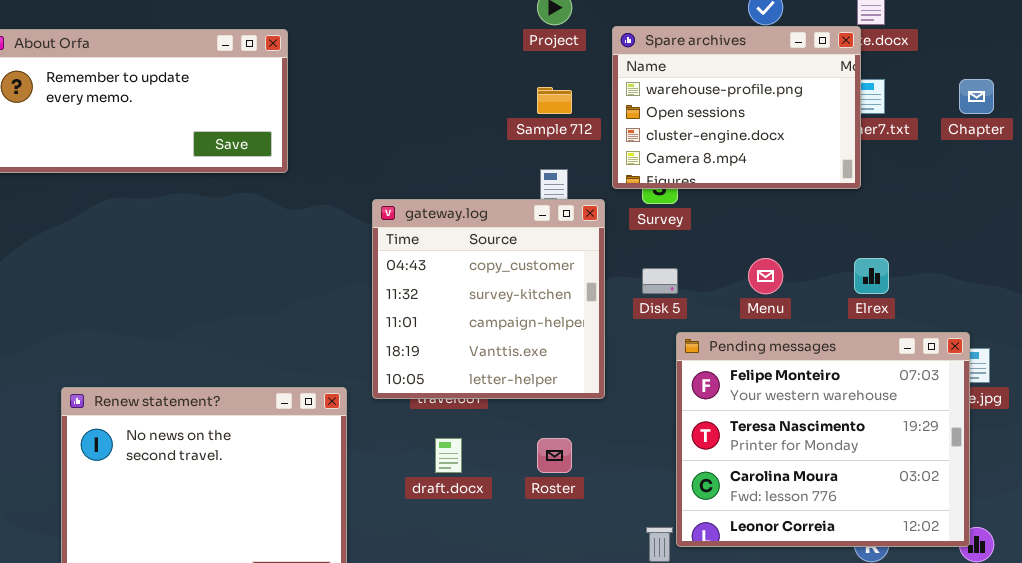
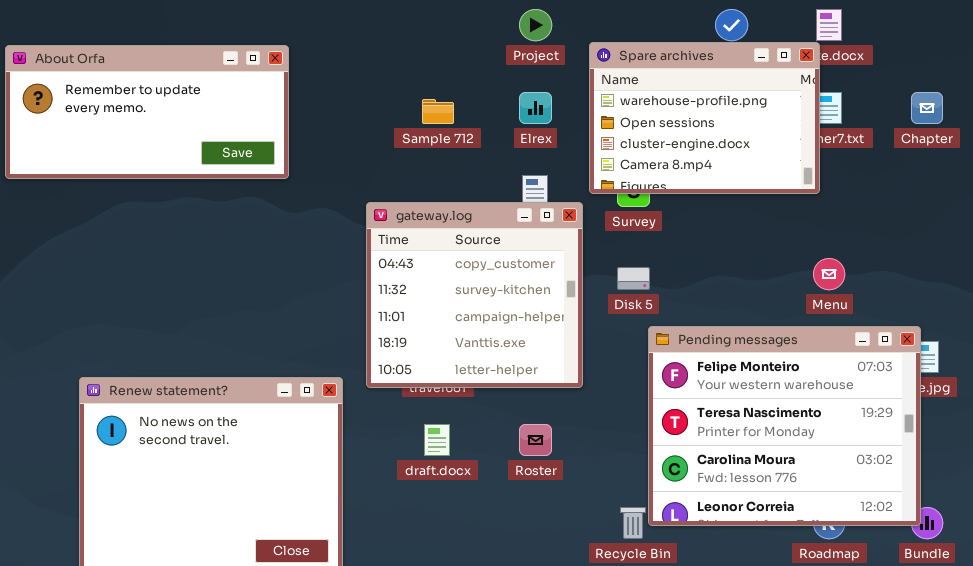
Sample 712: [537,87,572,114] -> [422,99,454,124], moved
Menu: [748,258,783,294] -> [813,258,845,290], moved
Elrex: [854,258,889,294] -> [519,92,552,124], moved

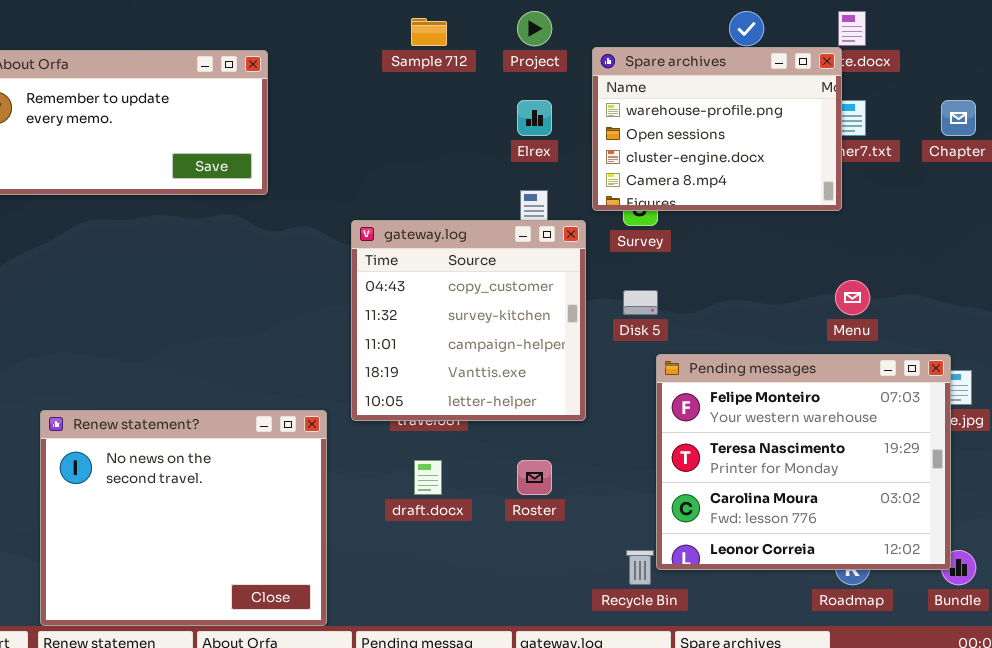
Sample 712: [422,99,454,124] -> [411,18,447,46], moved

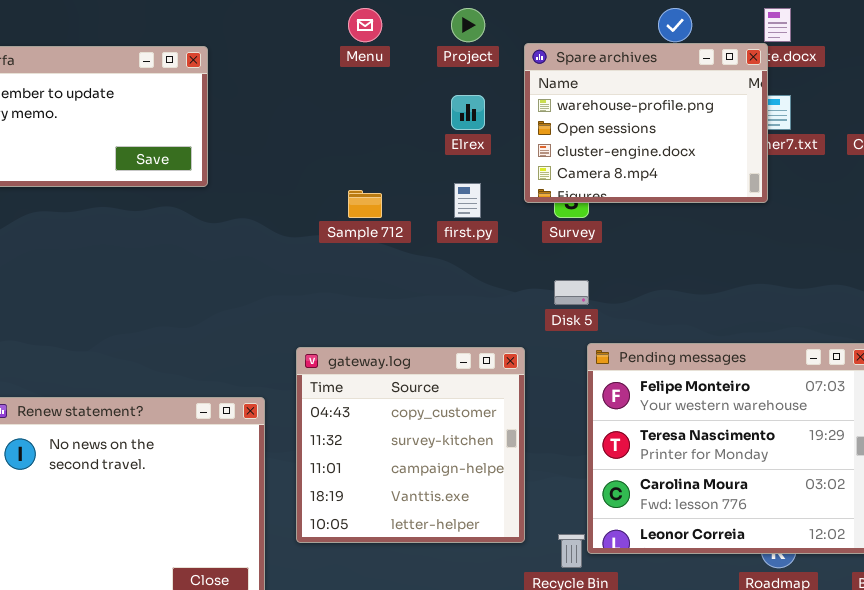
Sample 712: [411,18,447,46] -> [348,190,382,218], moved
gateway.log: [351,220,586,421] -> [296,347,525,543], moved
Menu: [835,280,870,315] -> [348,8,382,42], moved

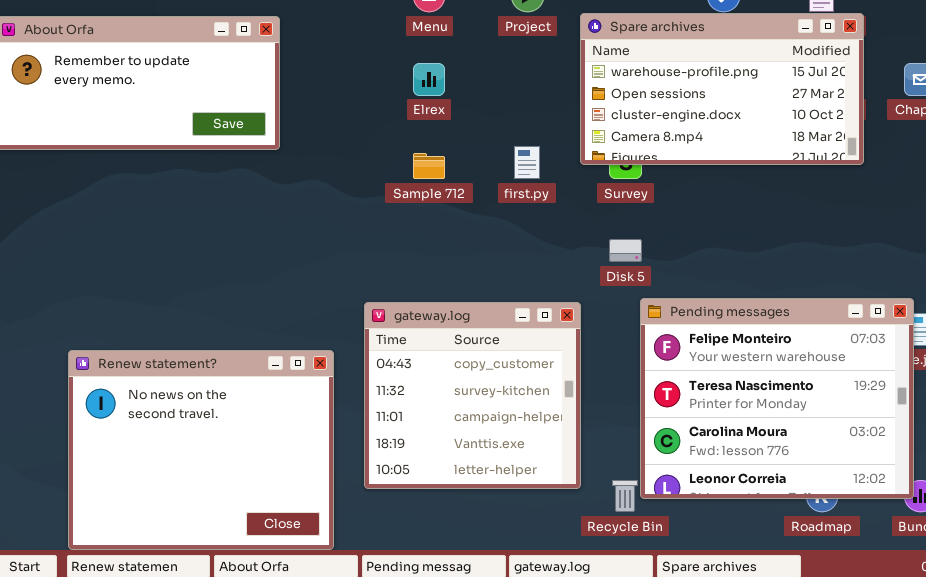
Spare archives: [524,43,768,203] -> [580,13,864,165], resized
Elrex: [451,95,485,130] -> [413,63,445,96], moved

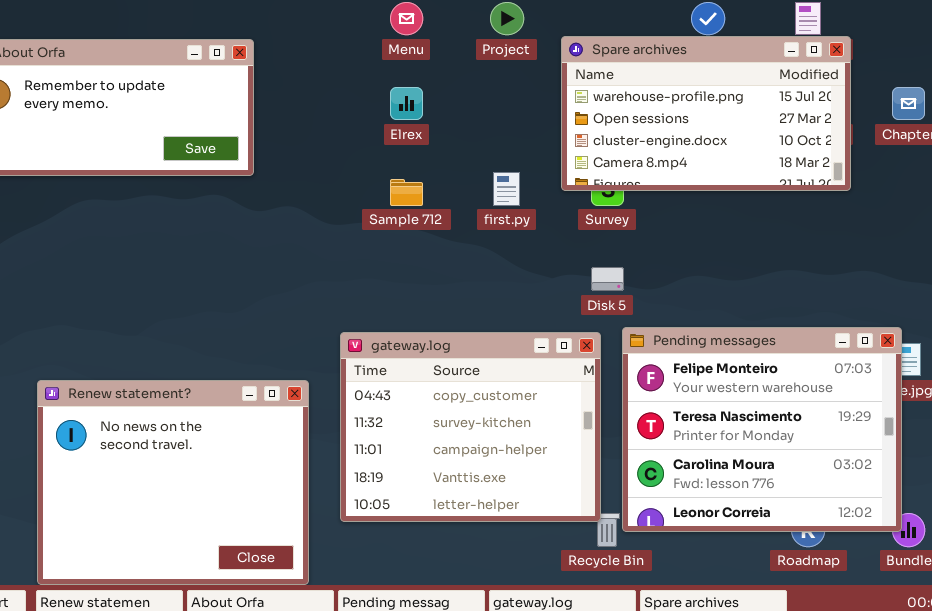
gateway.log: [364,302,581,489] -> [340,332,601,522], resized

